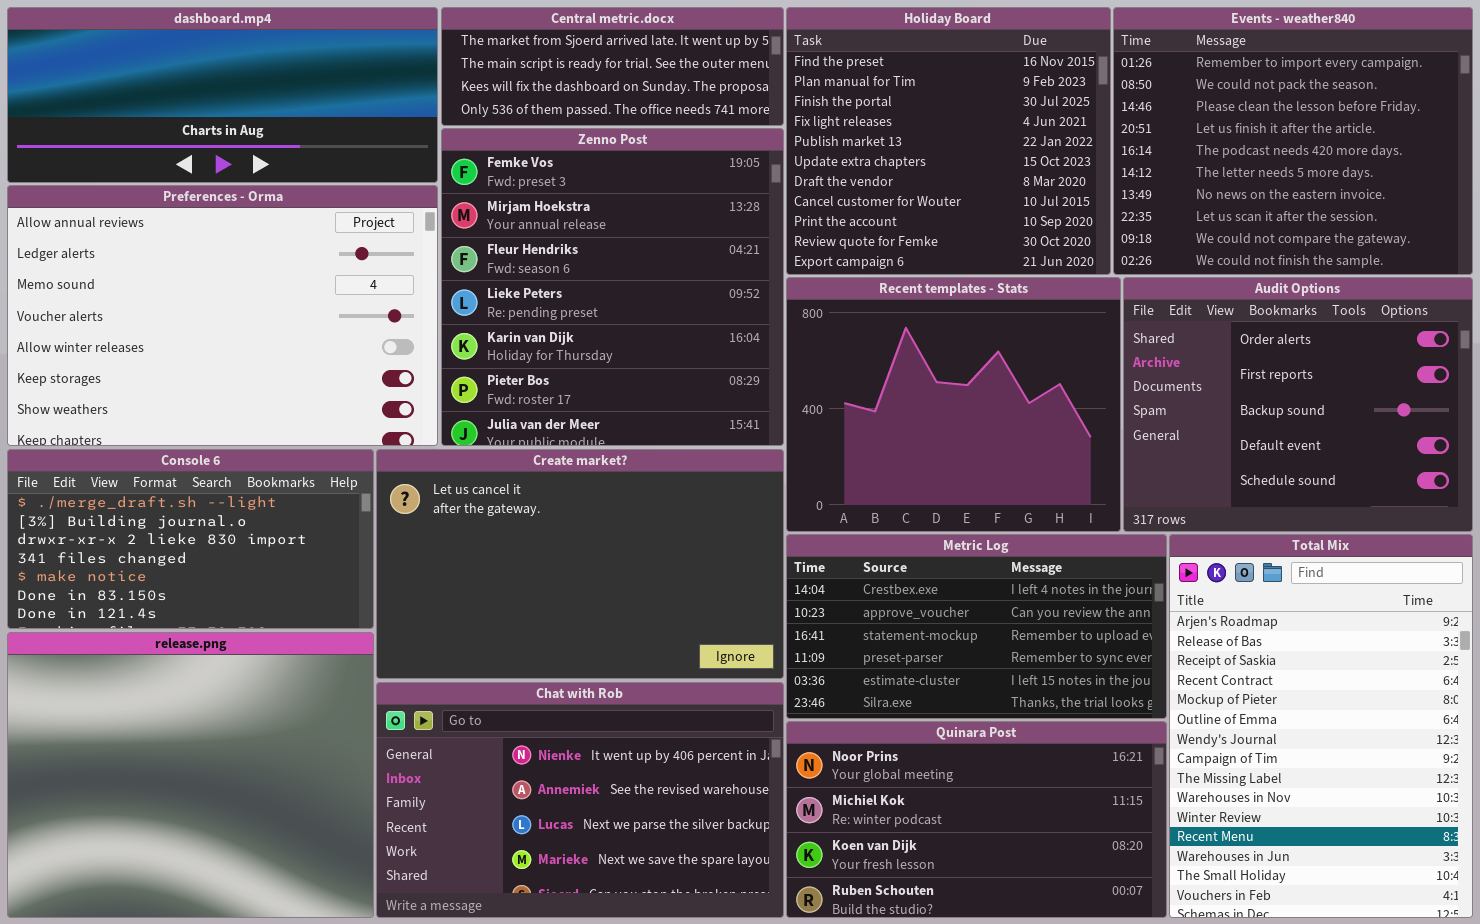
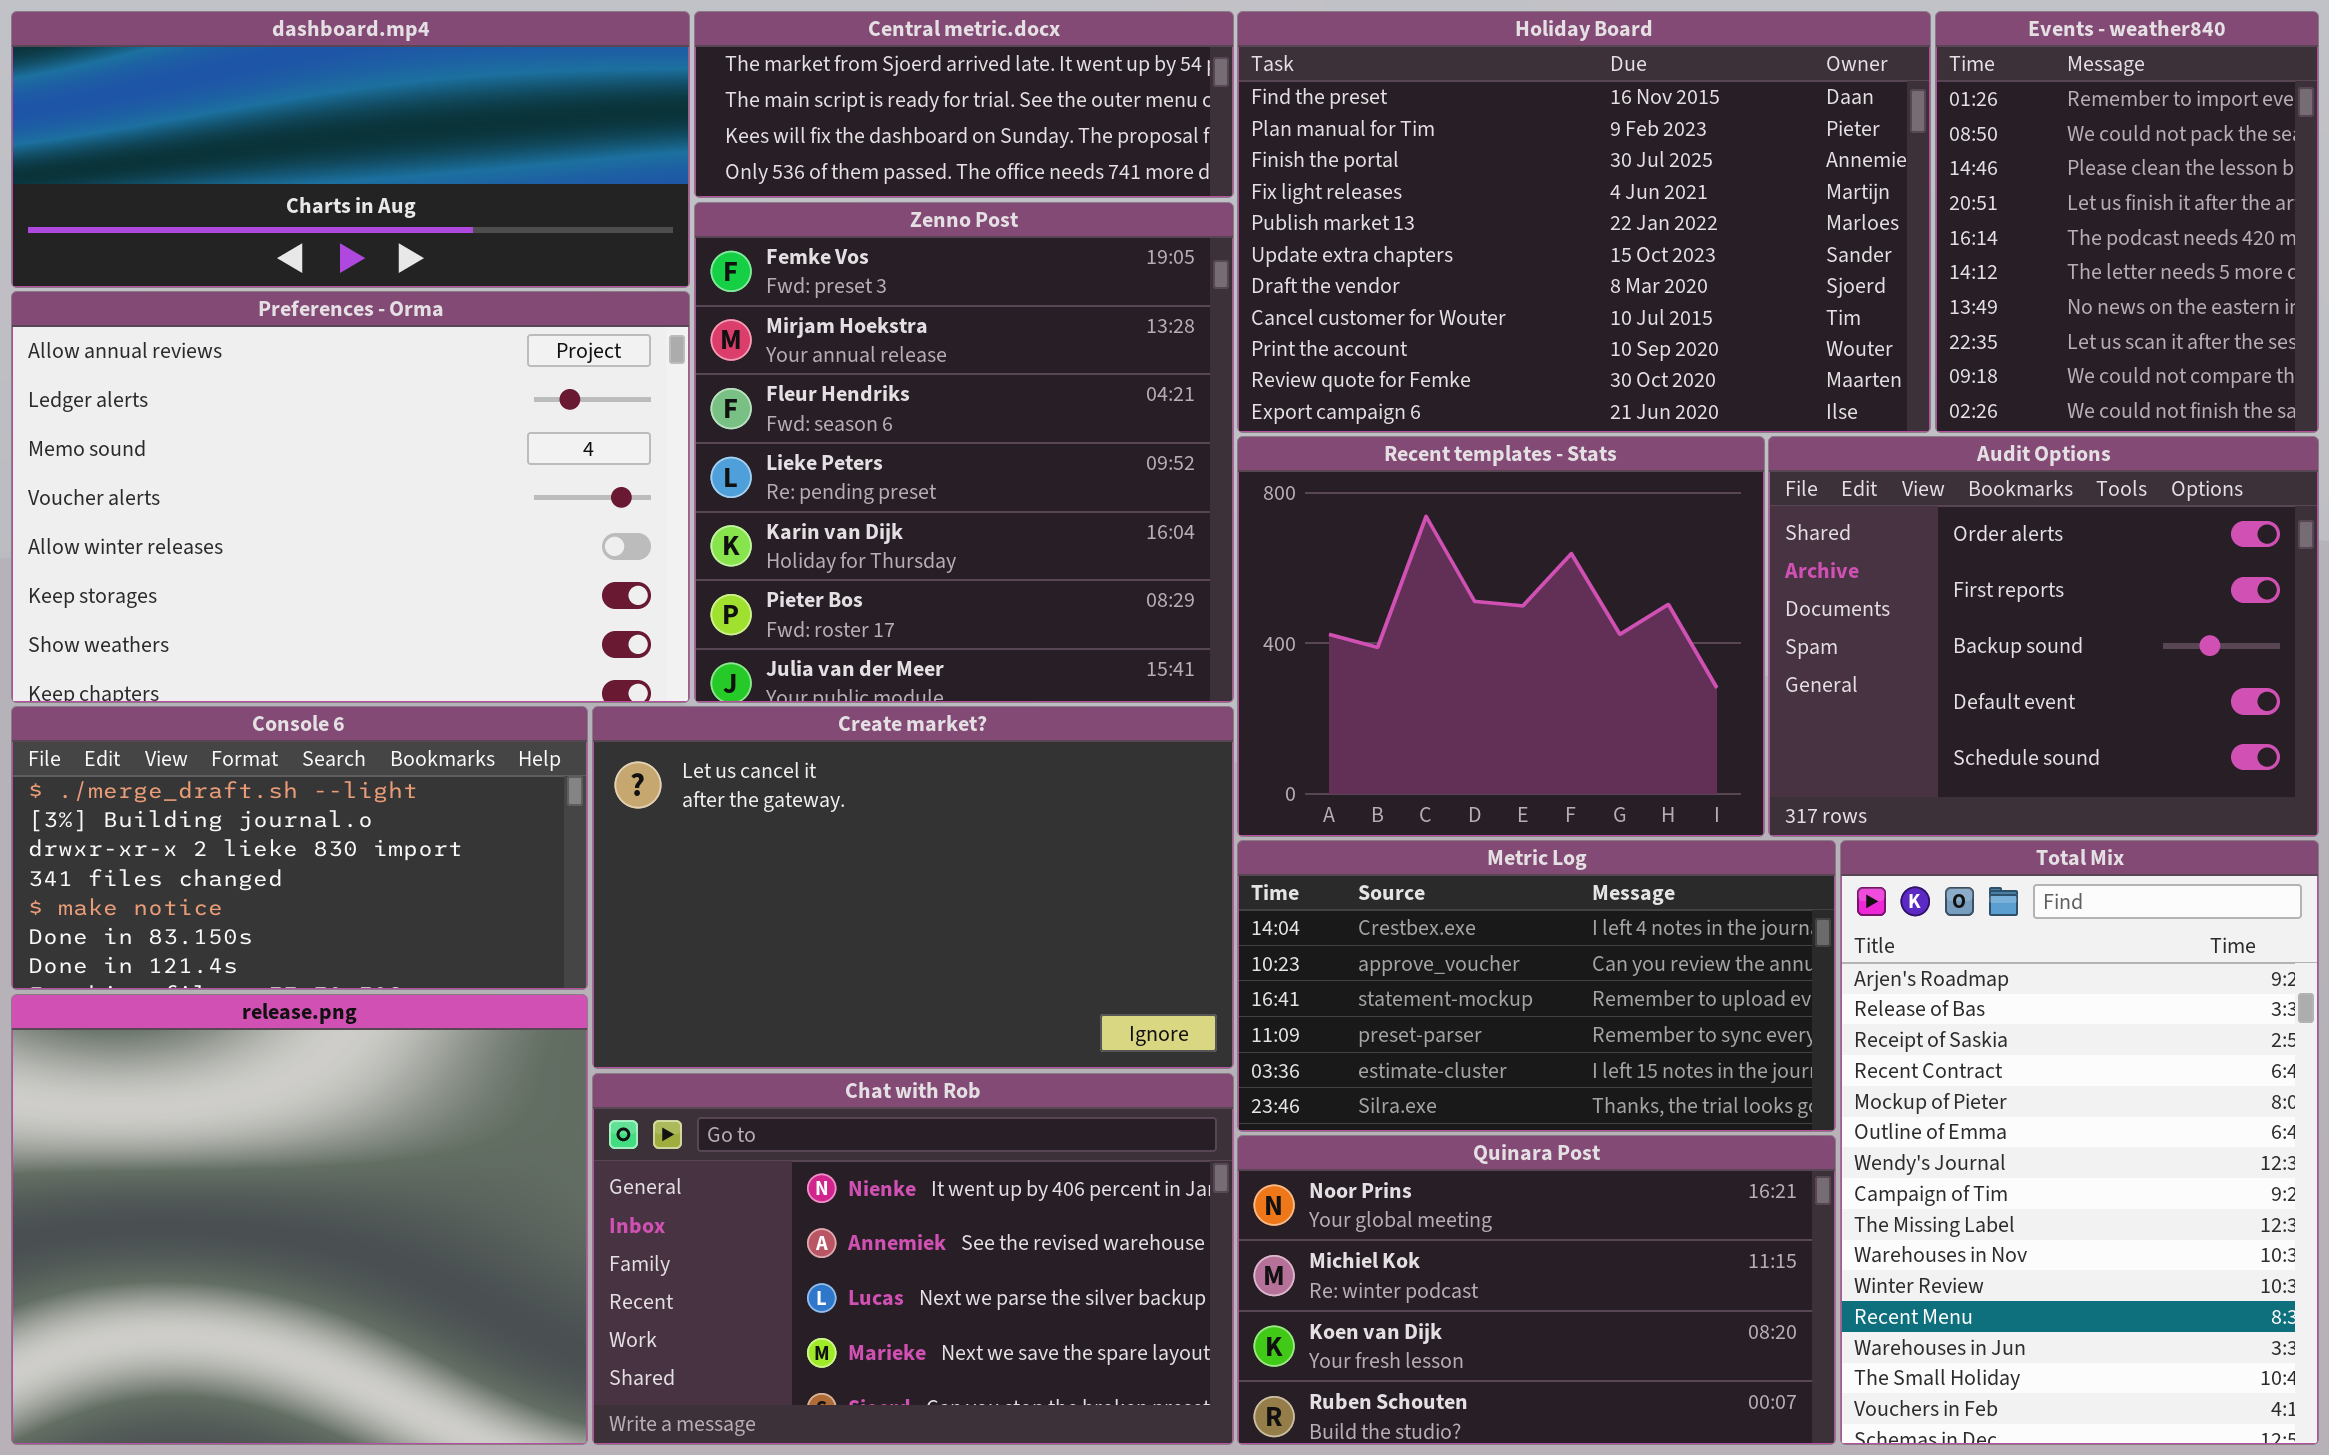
Holiday Board: [786,7,1111,275] -> [1237,11,1931,433], resized
Events - weather840: [1113,7,1473,275] -> [1935,11,2319,433], resized

